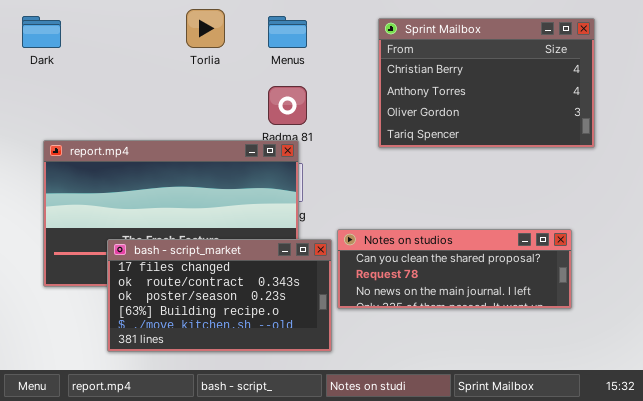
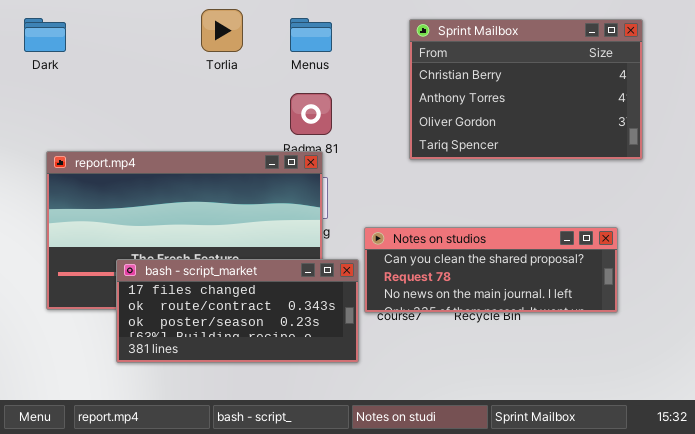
Notes on studios: [337,229,572,309] -> [364,227,618,313], moved
bash - script_market: [107,239,332,352] -> [116,259,359,363], resized

